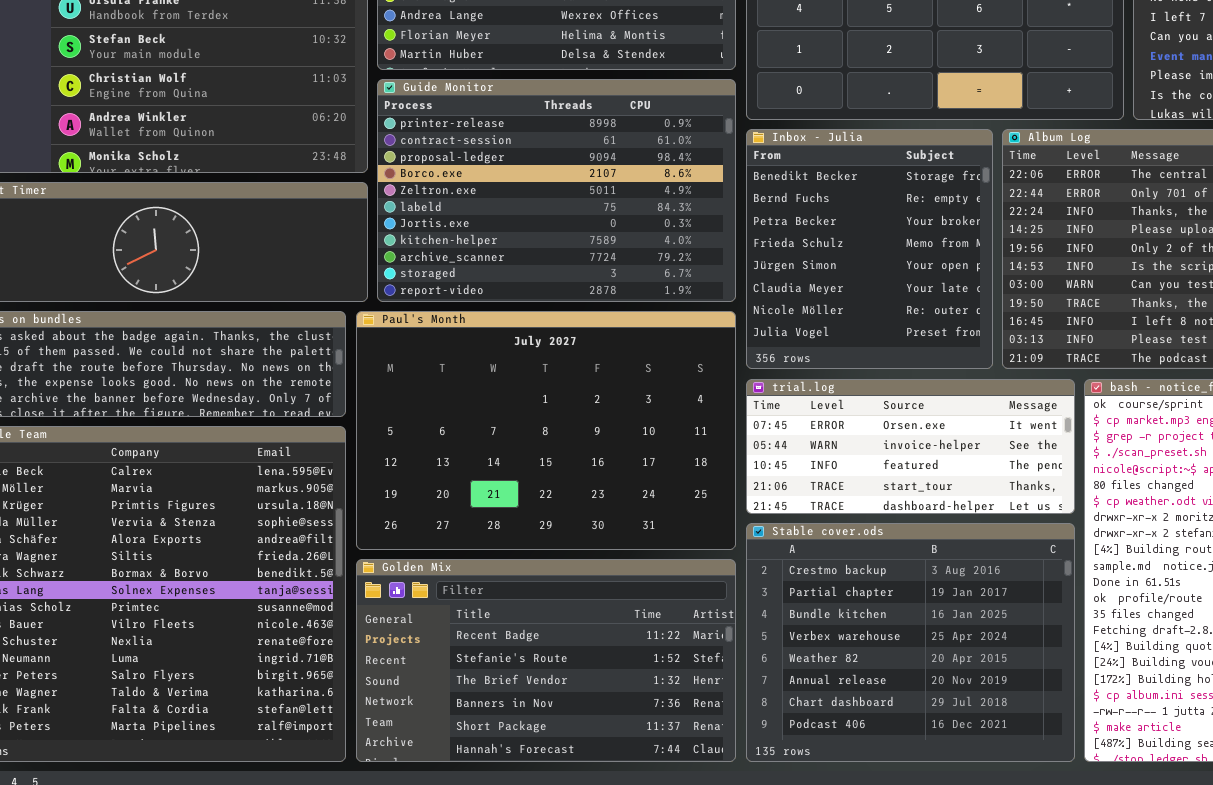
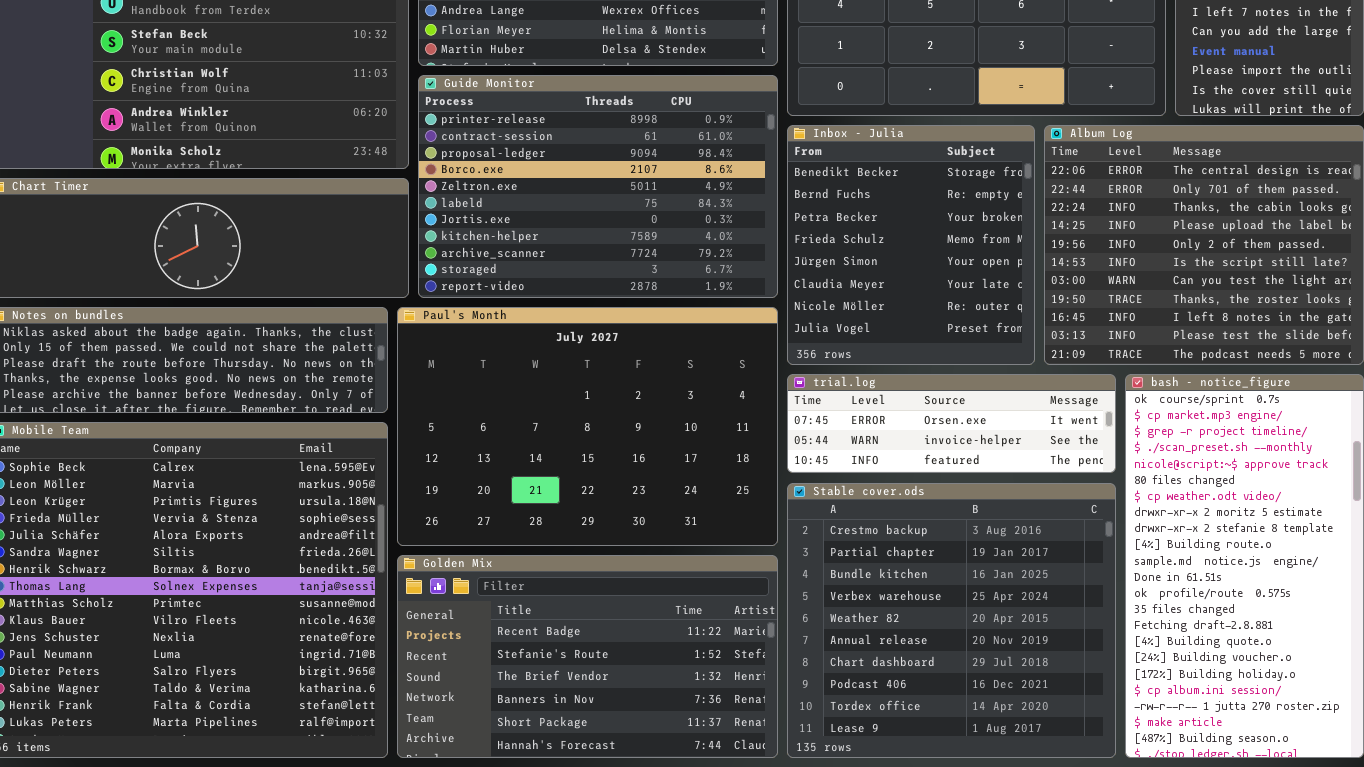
trial.log: [746,379,1075,514] -> [787,374,1116,473], resized
Stable cover.ods: [746,523,1075,762] -> [787,483,1116,758], resized

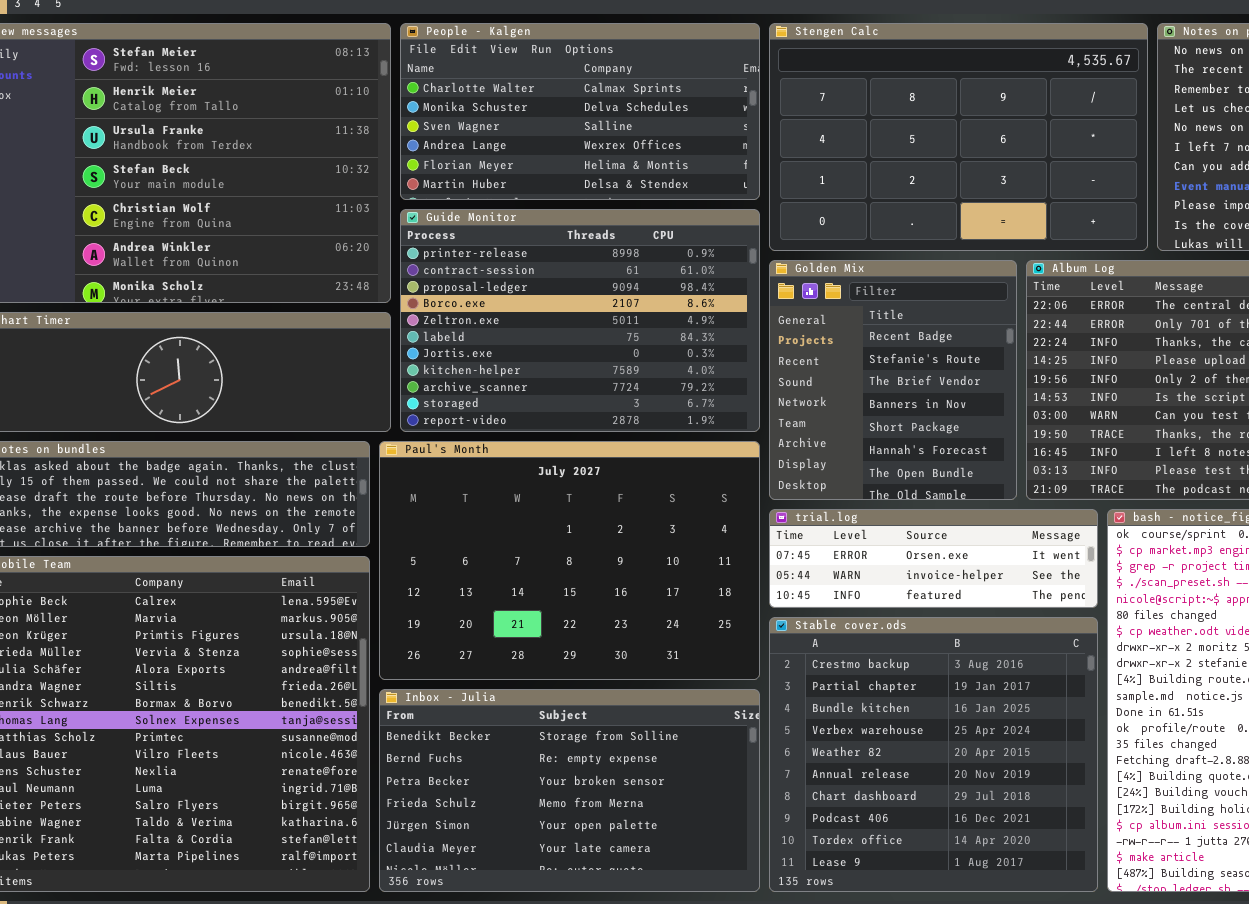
Inbox - Julia: [787,125,1035,365] -> [379,689,760,892], moved, resized
Golden Mix: [397,555,778,758] -> [769,260,1017,500], moved, resized

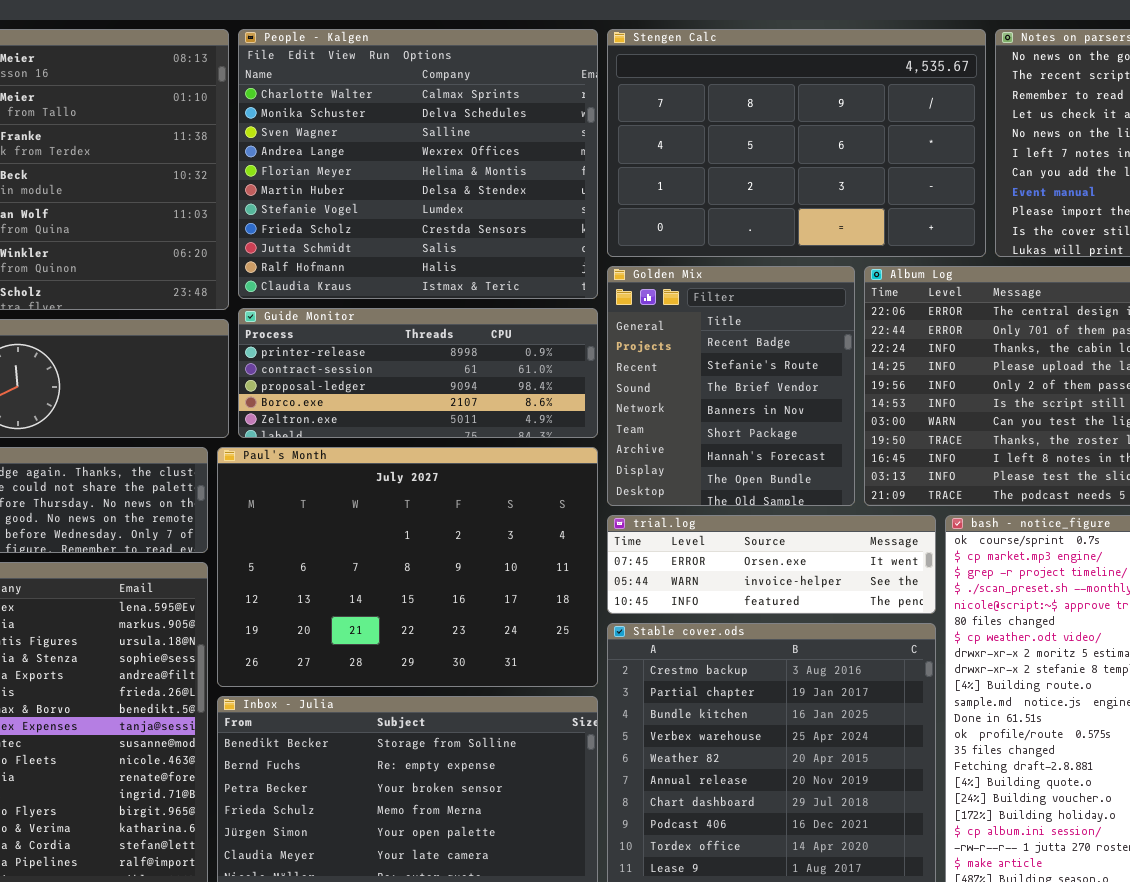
People - Kalgen: [400,23,760,200] -> [238,29,598,299], resized
Guide Monitor: [400,209,760,432] -> [238,308,598,438], resized

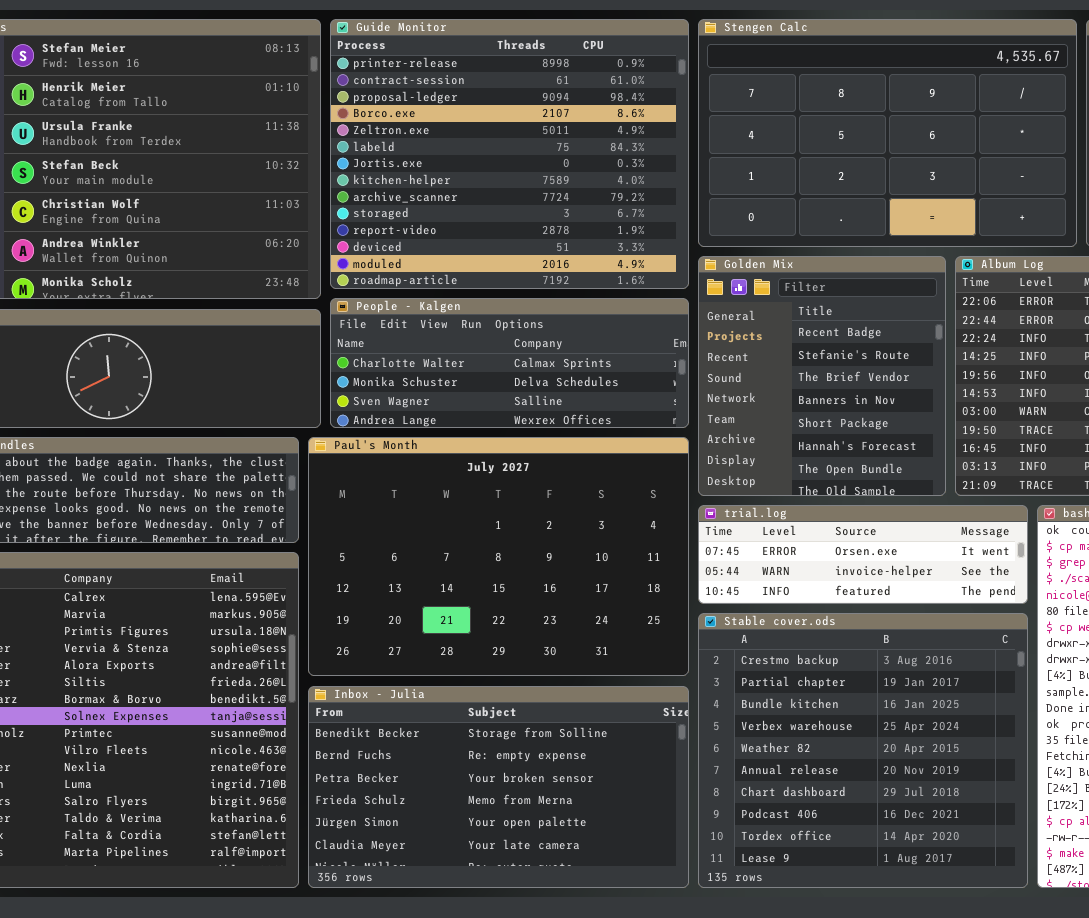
People - Kalgen: [238,29,598,299] -> [330,298,689,428], moved, resized
Guide Monitor: [238,308,598,438] -> [330,19,689,289], moved, resized

